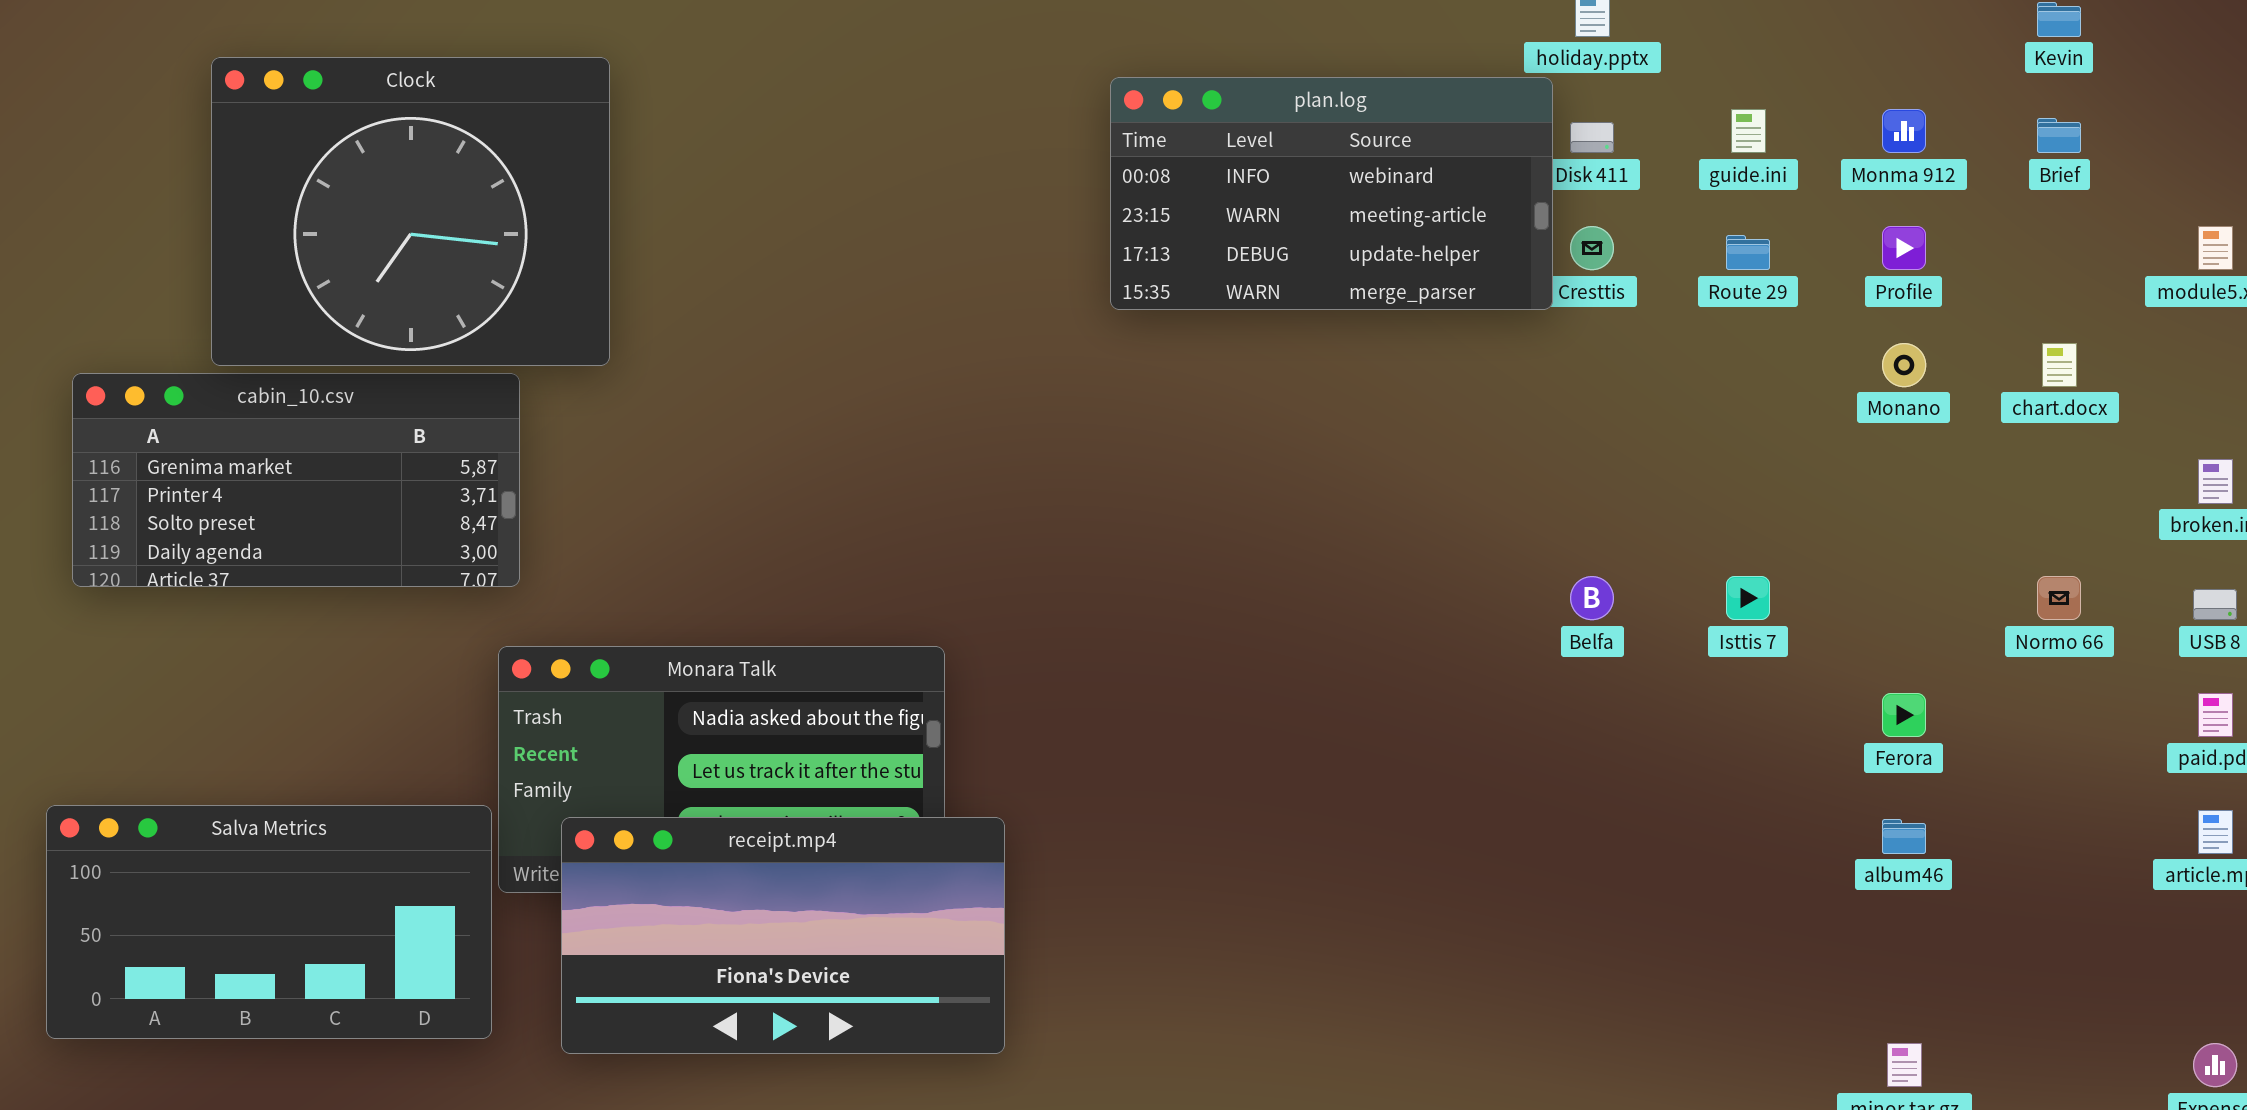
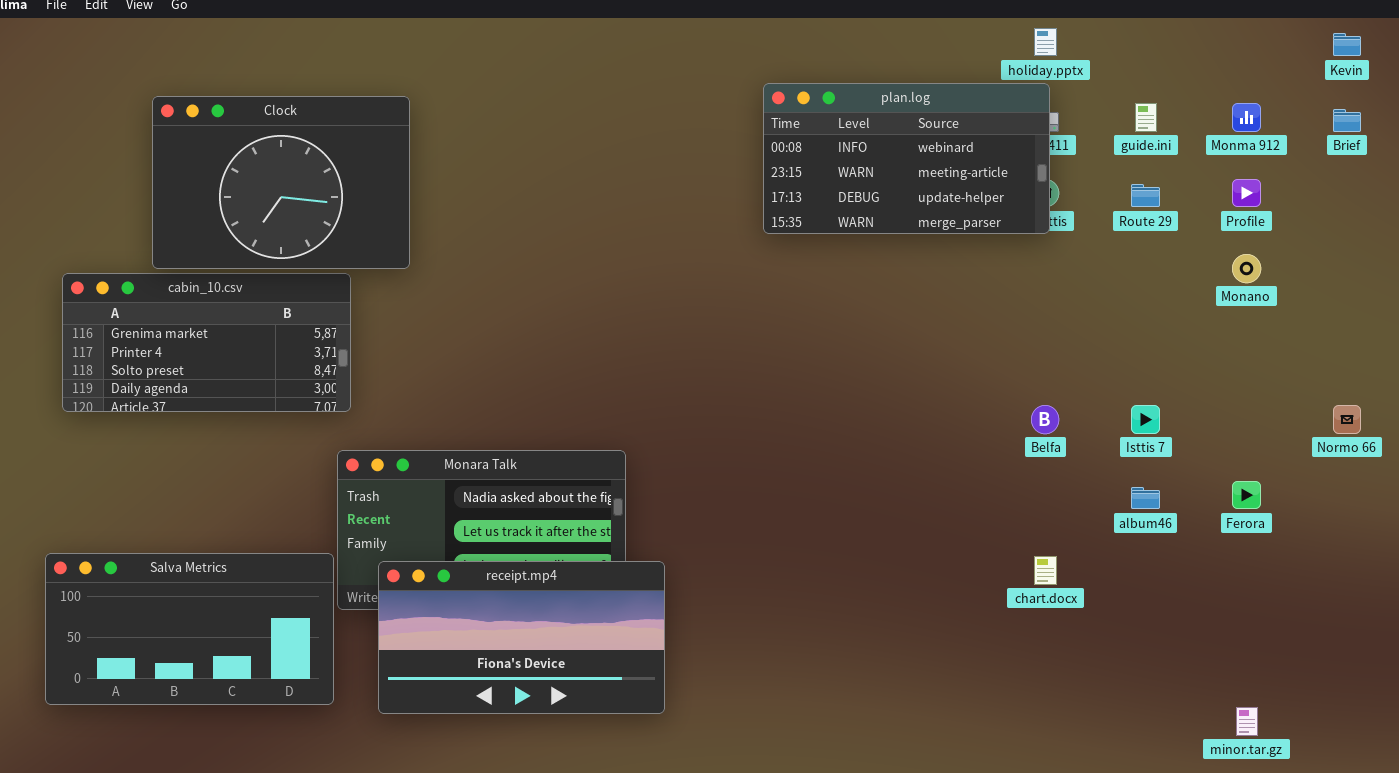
Clock: [211,57,610,366] -> [152,96,410,269], resized
plan.log: [1110,77,1553,310] -> [763,83,1050,234], moved
chart.docx: [2042,343,2077,387] -> [1034,556,1057,585], moved
album46: [1882,819,1926,854] -> [1131,487,1160,509], moved

